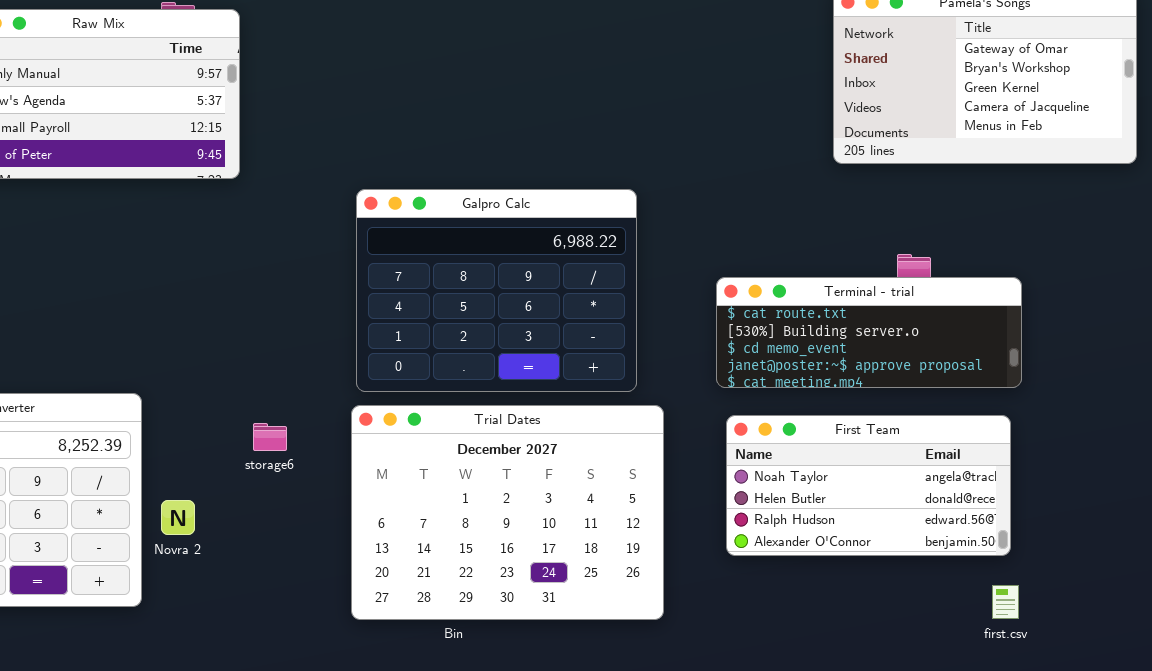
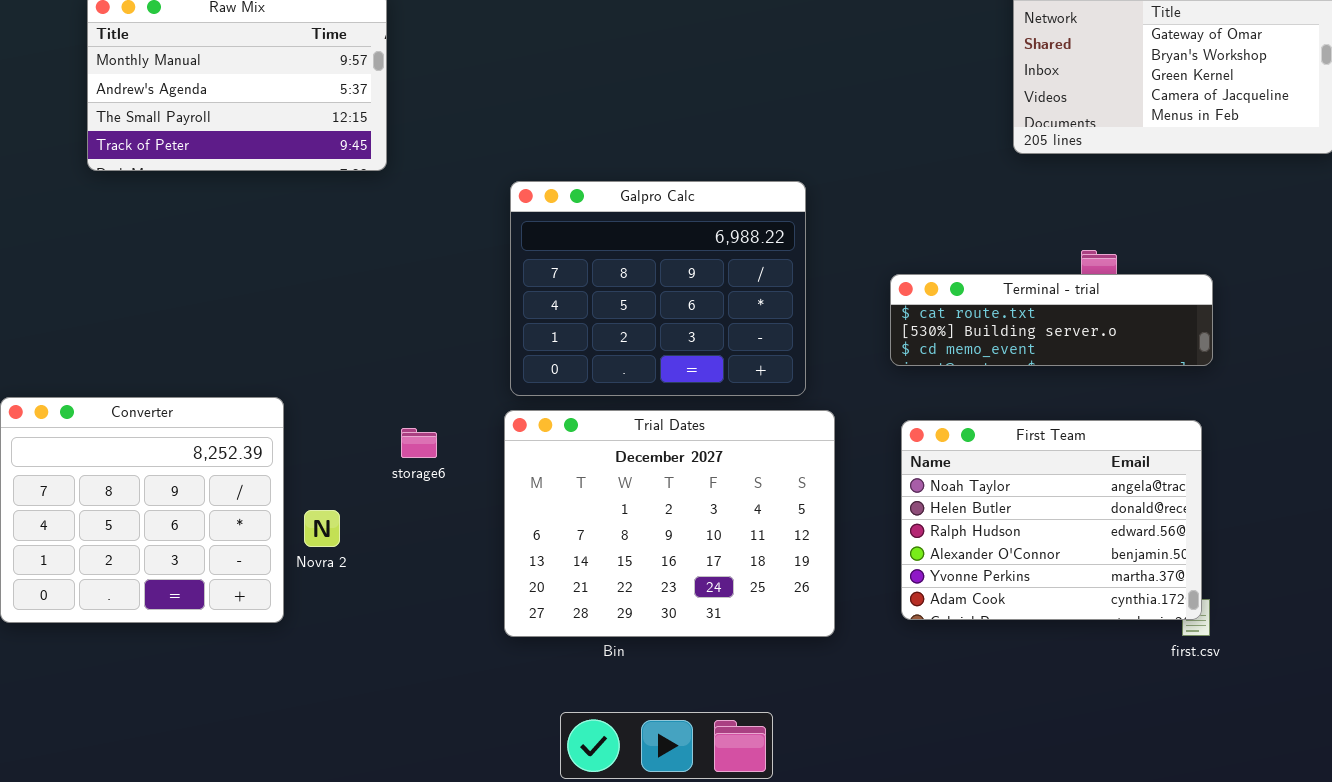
Terminal - trial: [716,277,1022,388] -> [890,274,1213,366], resized
First Team: [726,415,1011,556] -> [901,420,1202,620], resized

